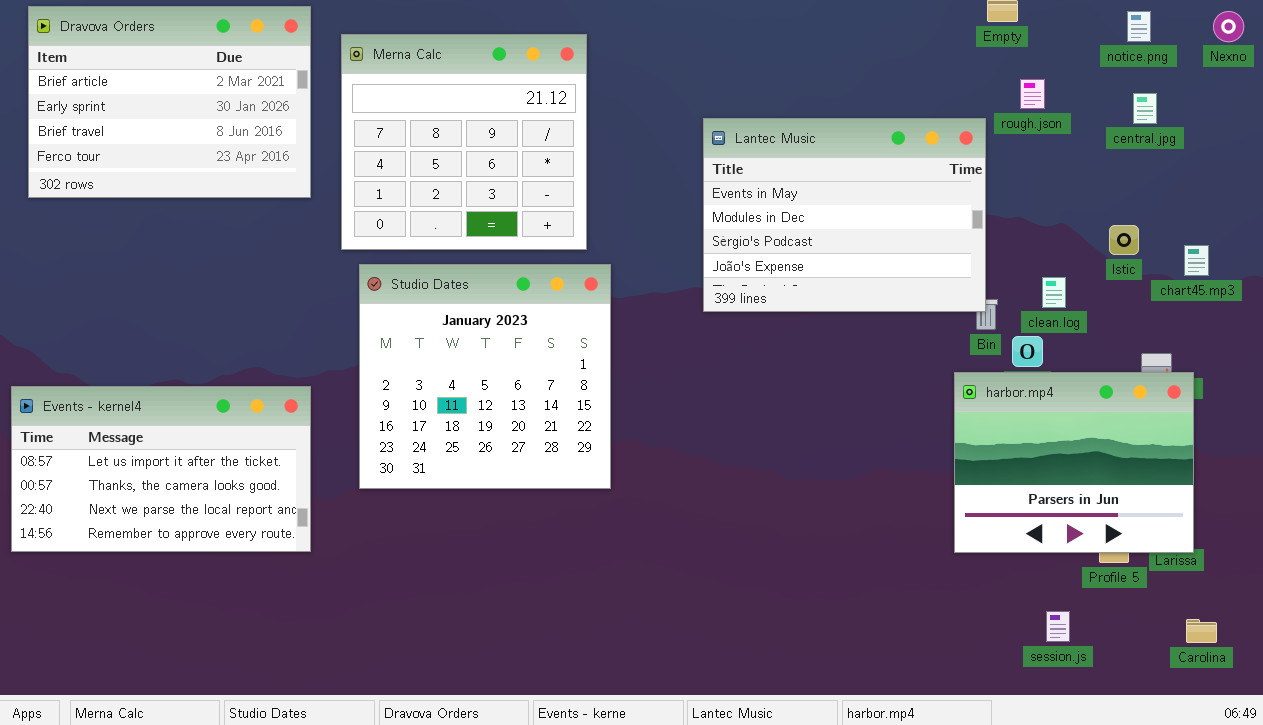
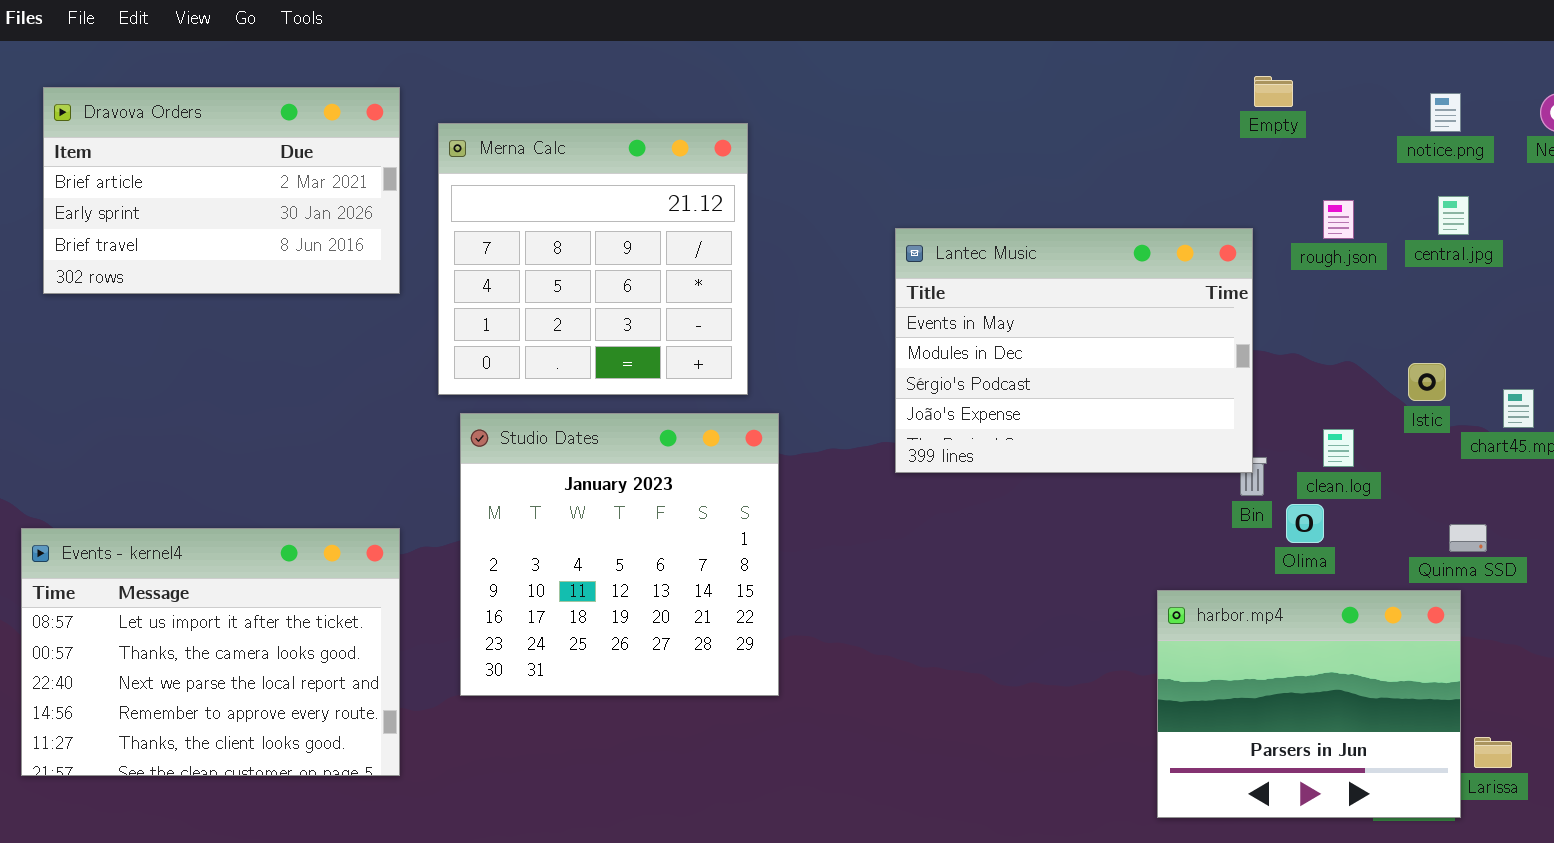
Dravova Orders: [28,6,311,198] -> [43,87,400,294], resized
rough.json: [1020,79,1045,109] -> [1323,200,1354,239], moved
harbor.mp4: [954,372,1194,553] -> [1157,590,1461,818], moved
Events - kernel4: [11,386,311,552] -> [21,528,400,776], resized

